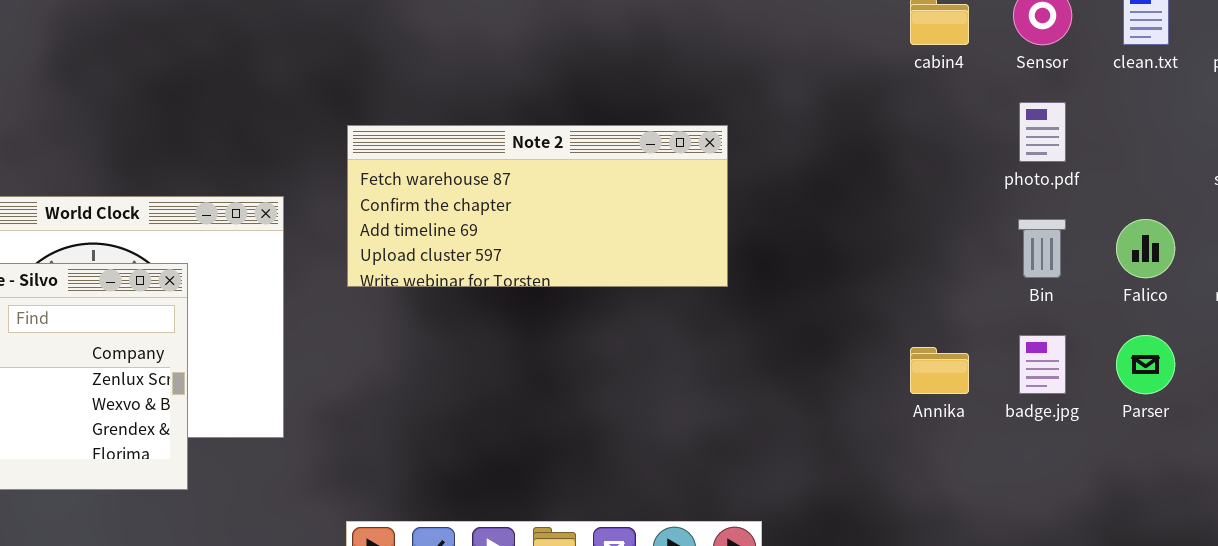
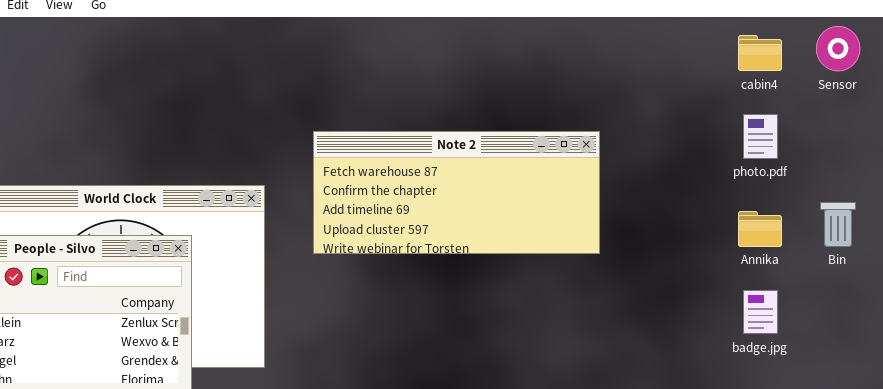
photo.pdf: [1019,102,1066,162] -> [743,114,778,159], moved
badge.jpg: [1019,335,1066,394] -> [743,290,778,334], moved
Annika: [910,347,969,394] -> [738,211,782,247], moved

